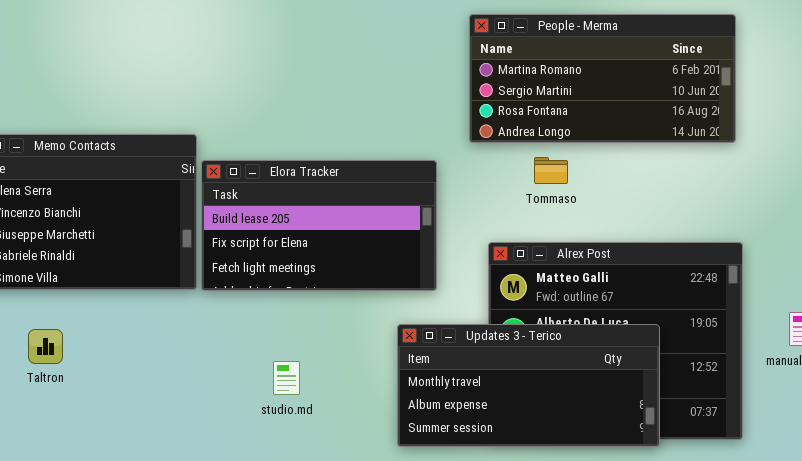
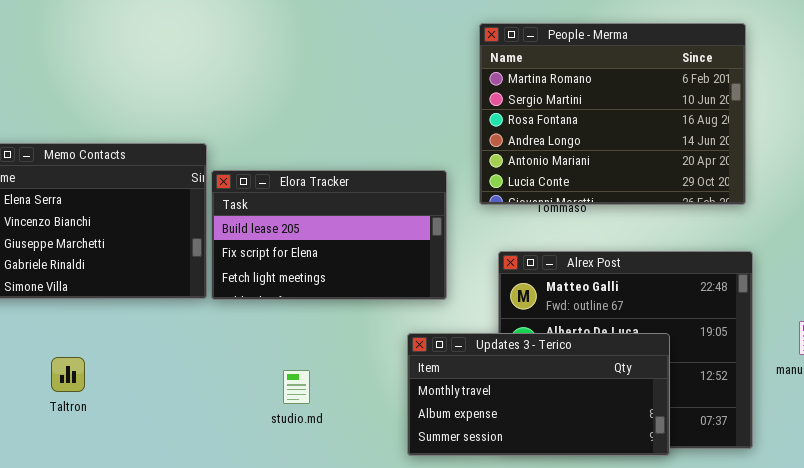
People - Merma: [469,14,736,143] -> [479,23,746,205], resized
Taltron: [28,329,63,364] -> [51,357,85,392], moved

